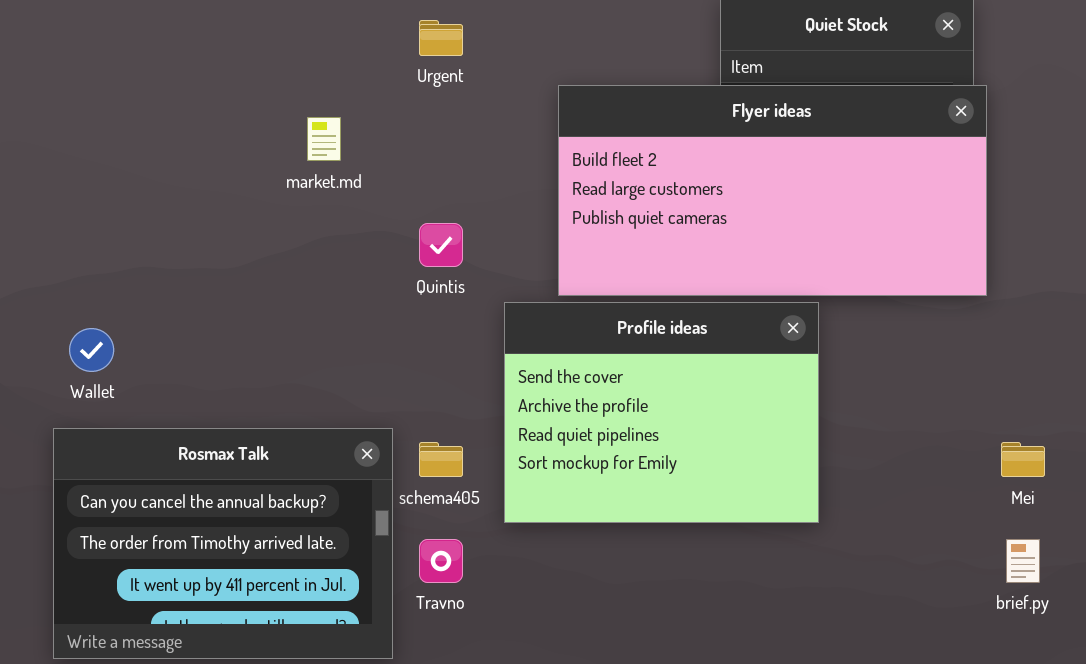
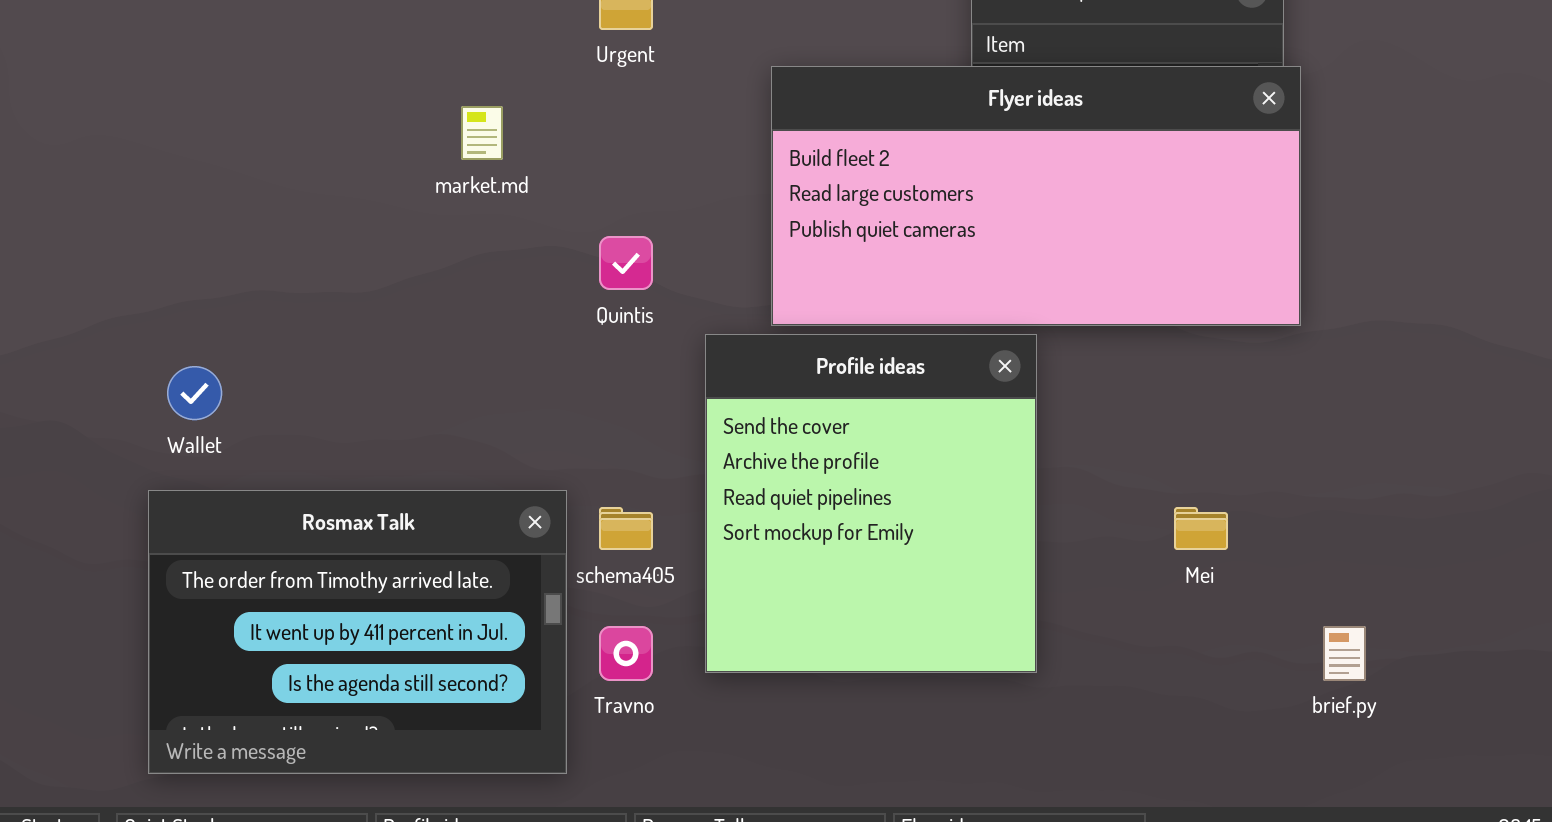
Profile ideas: [504,302,819,523] -> [705,334,1037,673], resized
Rosmax Talk: [53,428,393,659] -> [148,490,567,774], scrolled down 1 row
Mei: [1001,442,1045,477] -> [1174,507,1228,550], moved

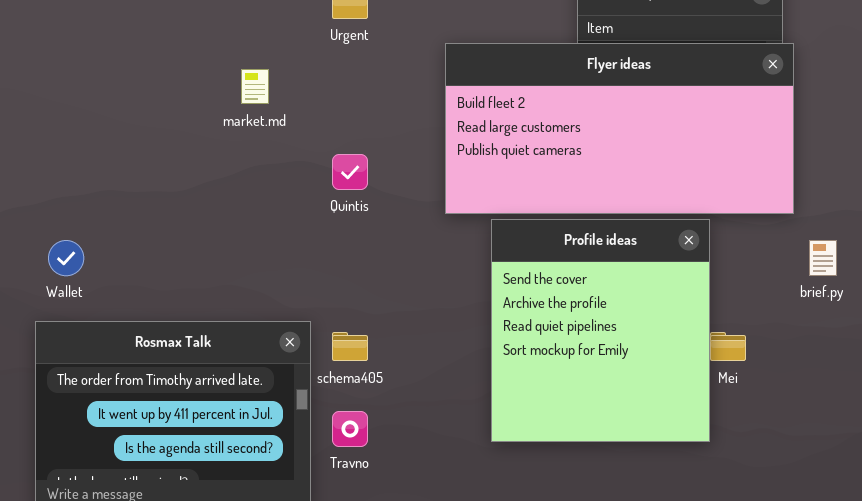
Profile ideas: [705,334,1037,673] -> [491,219,710,442], moved
brief.py: [1323,626,1366,681] -> [809,240,837,276], moved

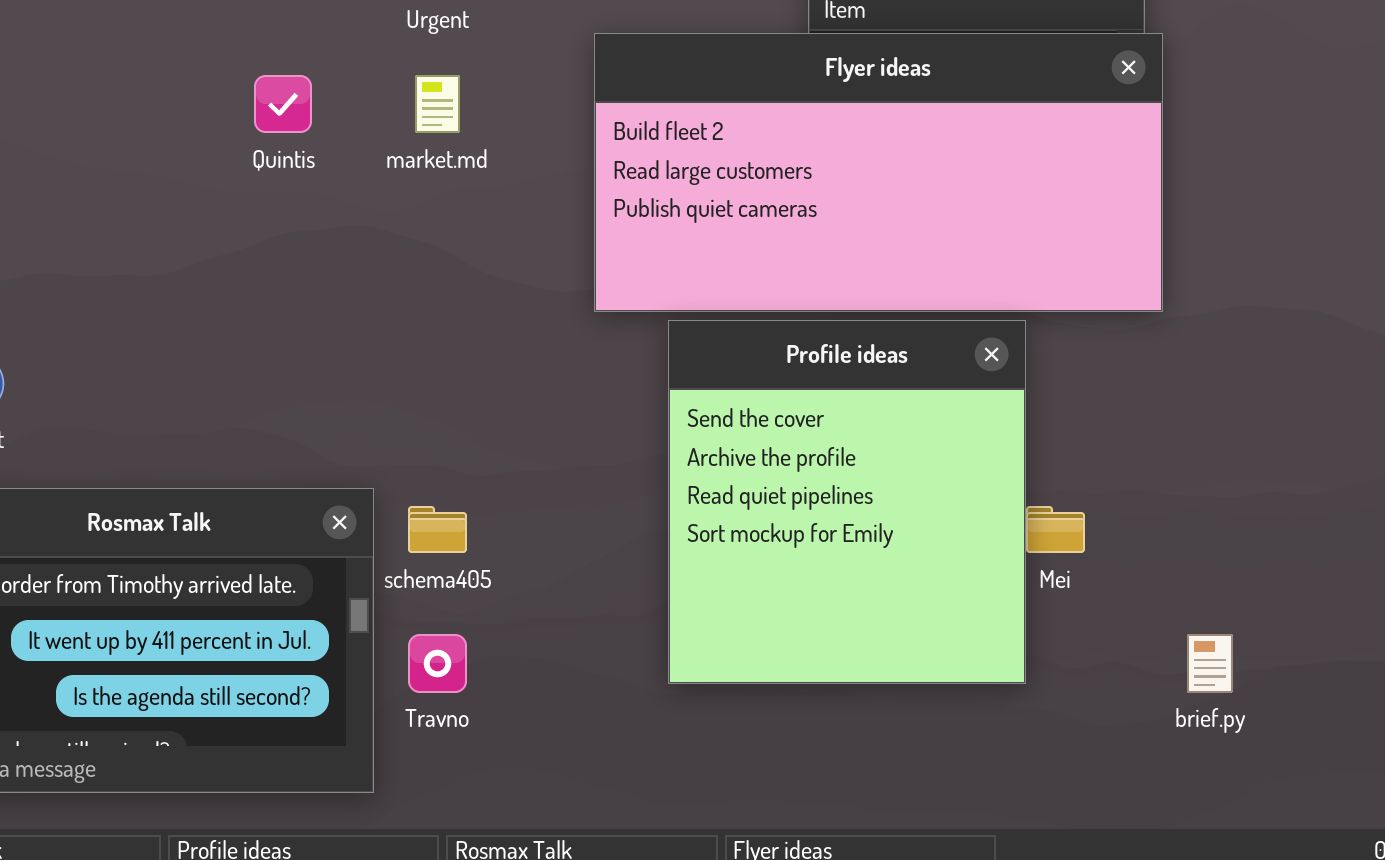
market.md: [241,69,269,104] -> [415,75,460,133], moved
Quintis: [332,154,368,190] -> [254,75,312,133], moved
brief.py: [809,240,837,276] -> [1187,634,1233,693], moved

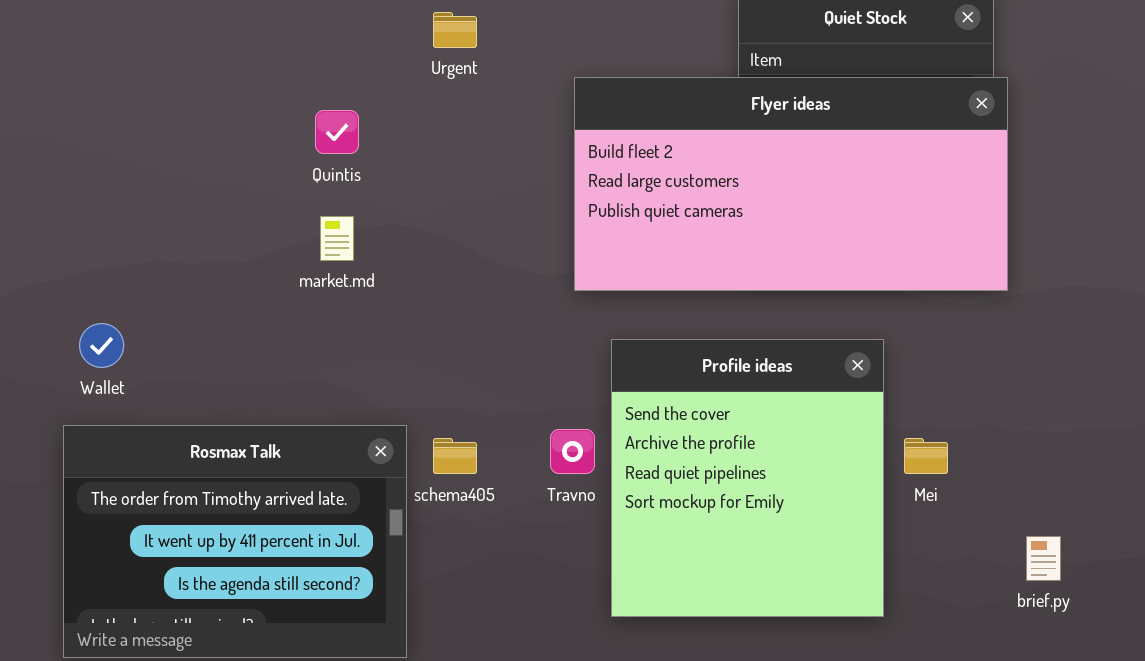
market.md: [415,75,460,133] -> [320,216,354,261], moved
Profile ideas: [668,320,1026,684] -> [611,339,884,617], moved
Travno: [408,634,467,693] -> [550,429,595,474], moved

